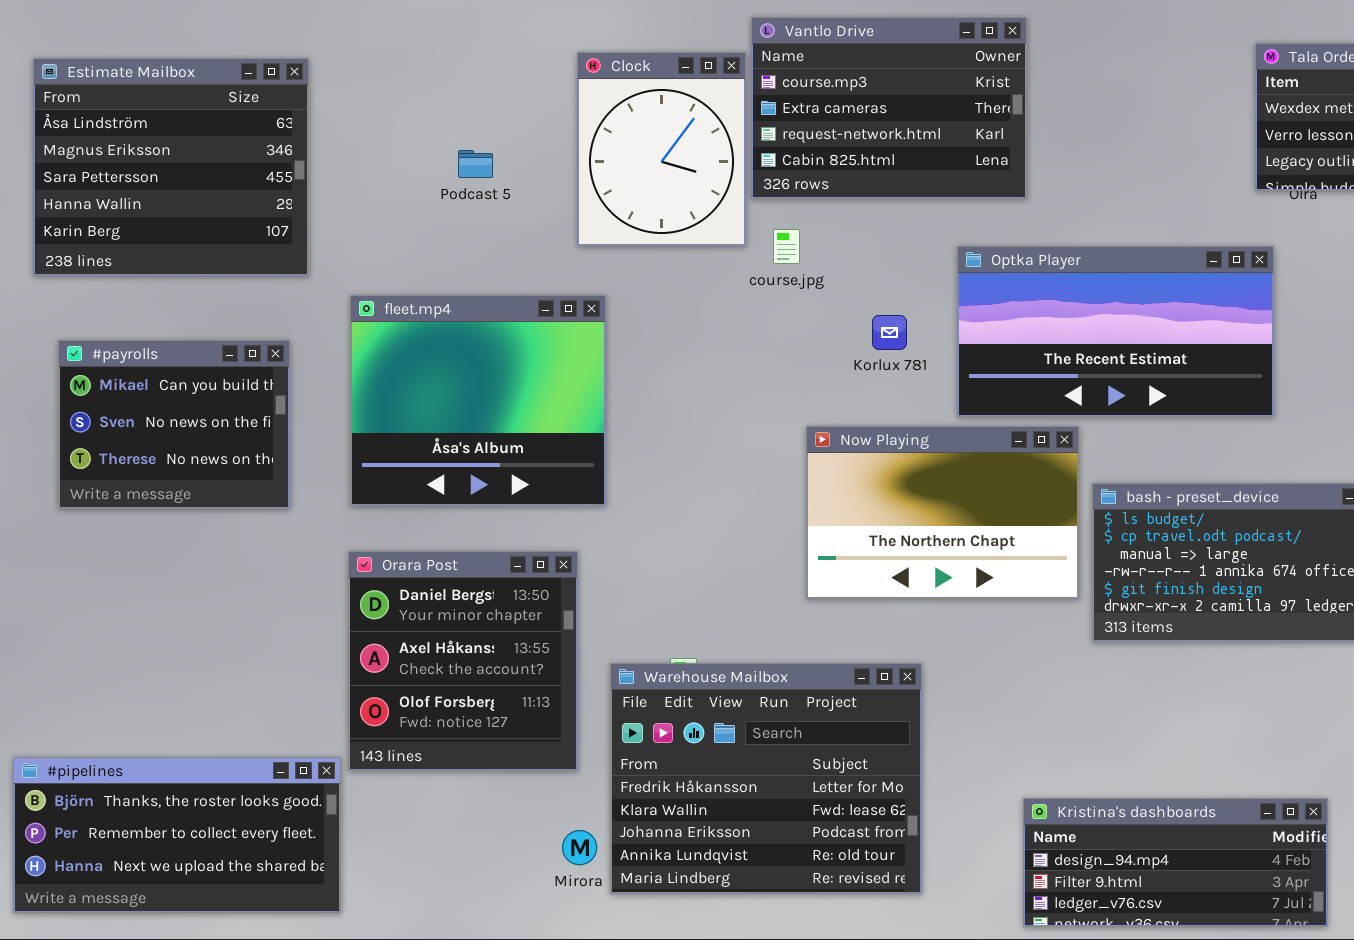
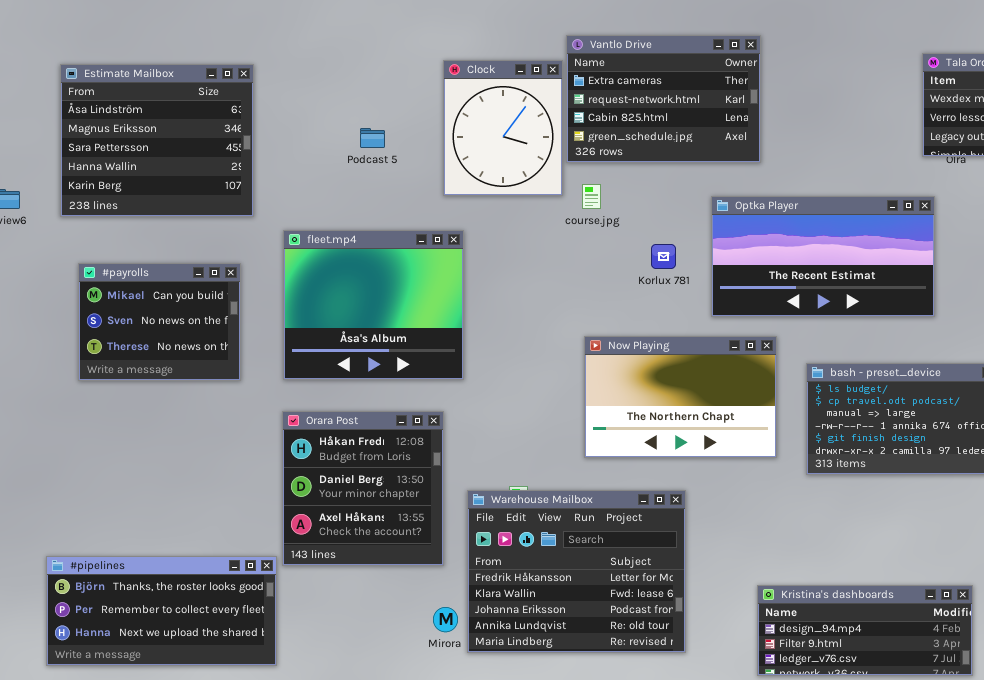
Vantlo Drive: [751,17,1027,199] -> [566,35,761,163], scrolled down 1 row
Now Playing: [806,426,1079,599] -> [584,336,777,458], moved
Orara Post: [348,551,578,771] -> [282,411,444,566], scrolled up 1 row

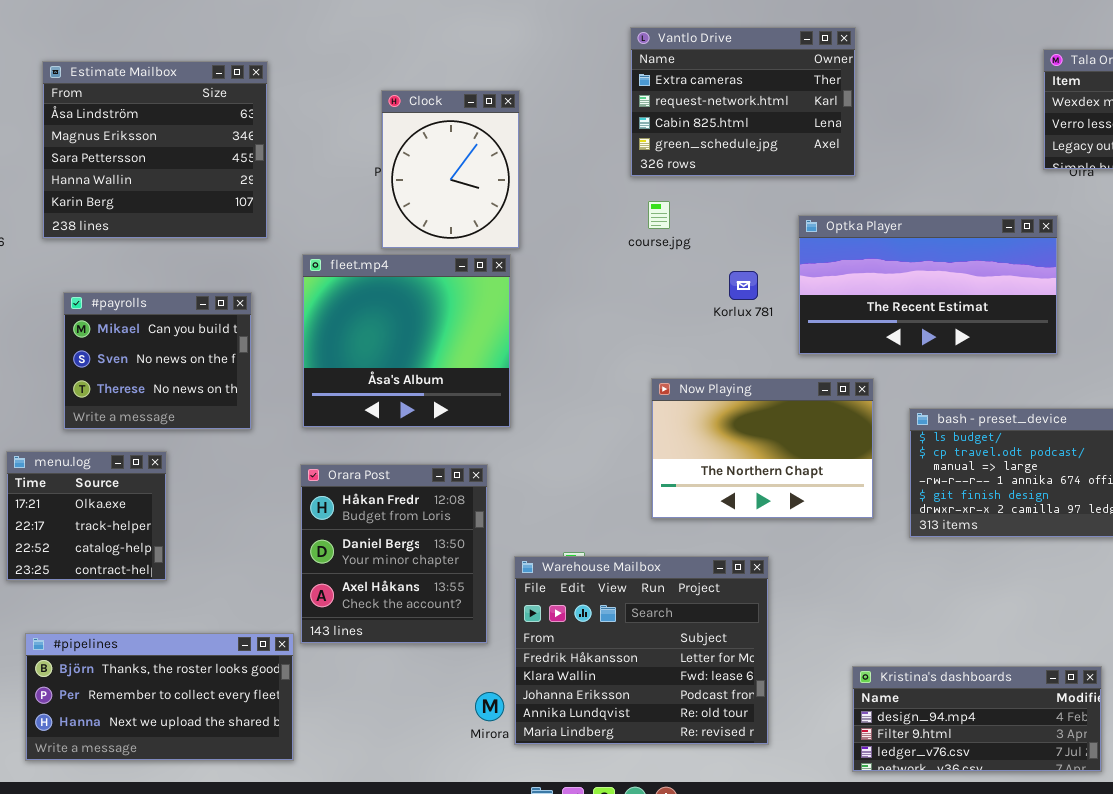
Clock: [443,60,563,196] -> [381,90,520,249], moved
menu.log: none -> [6,451,167,581], opened

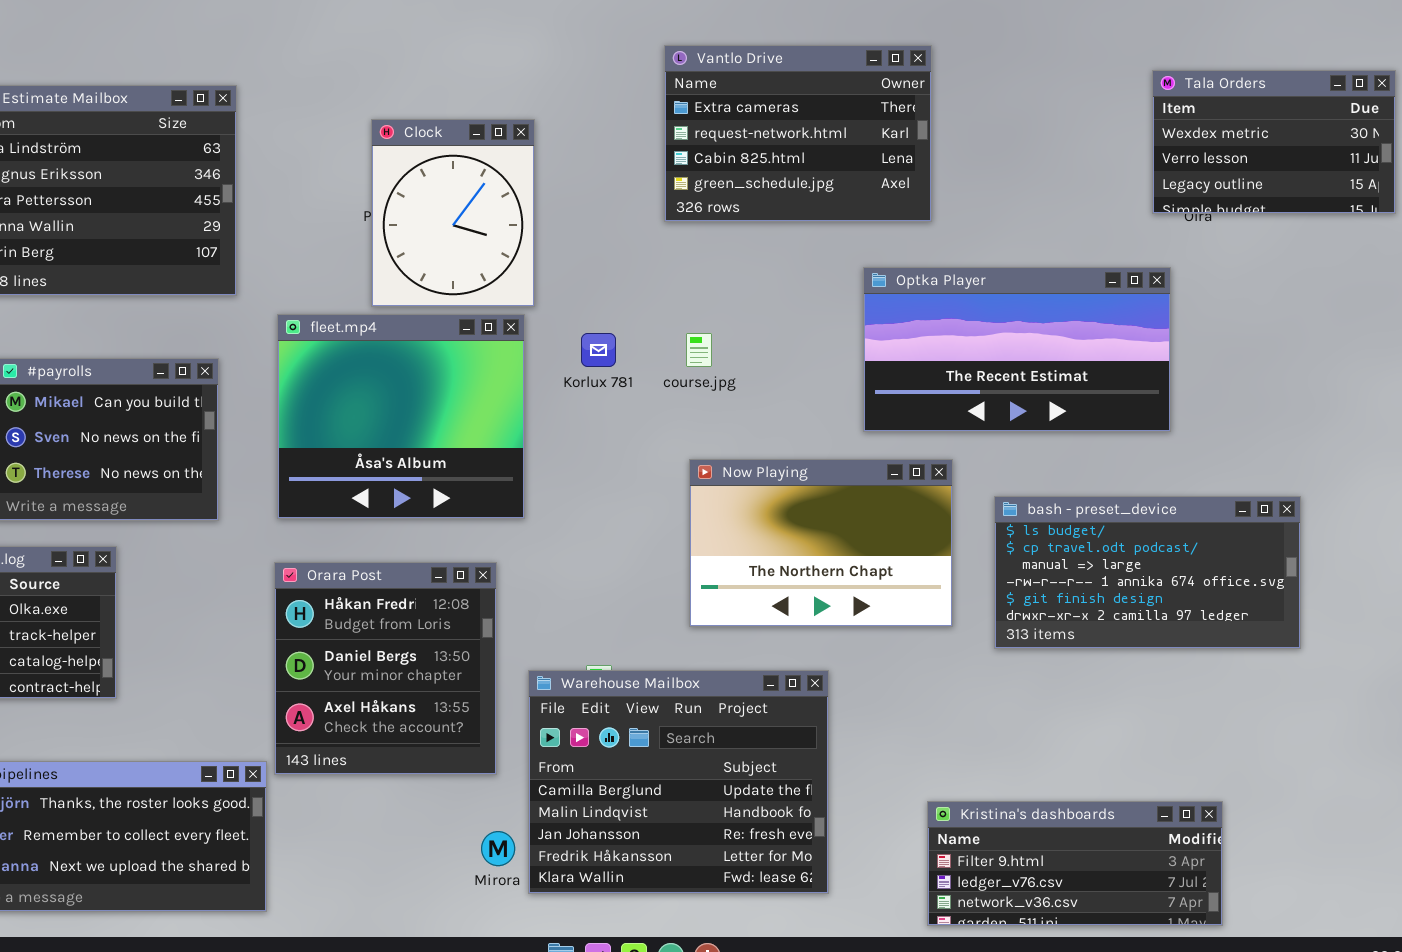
course.jpg: [648,201,670,229] -> [686,333,712,367], moved
Korlux 781: [729,271,758,300] -> [581,333,616,367], moved
Warehouse Mailbox: [514,556,769,745] -> [528,670,829,894], scrolled up 3 rows
Kristina's dashboards: [852,666,1102,772] -> [927,801,1223,926], scrolled down 1 row

